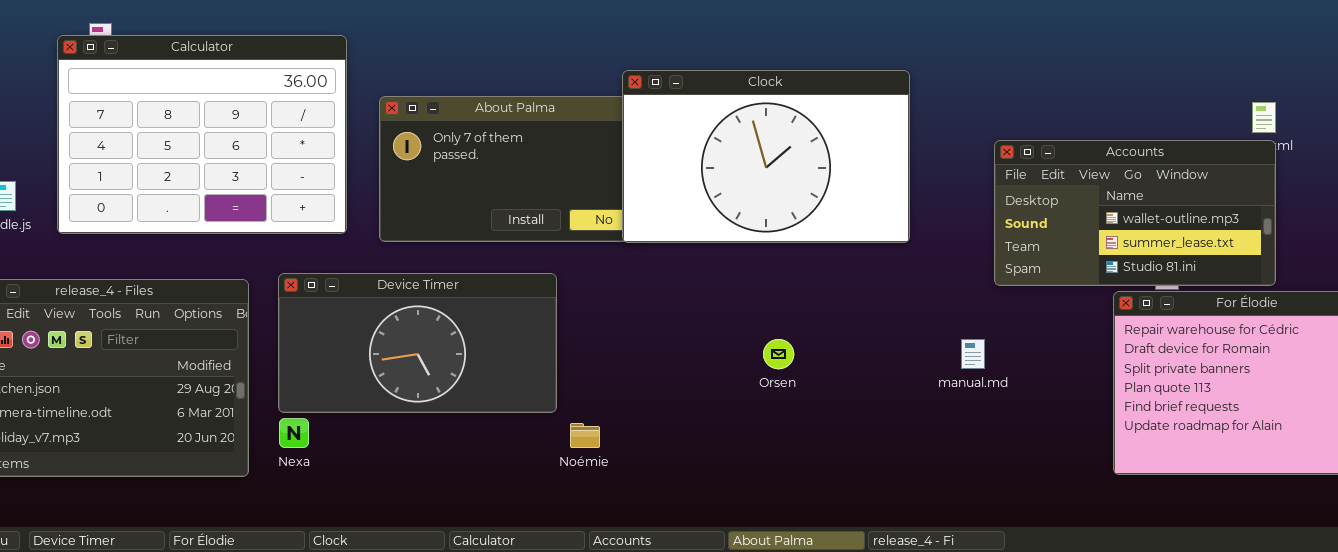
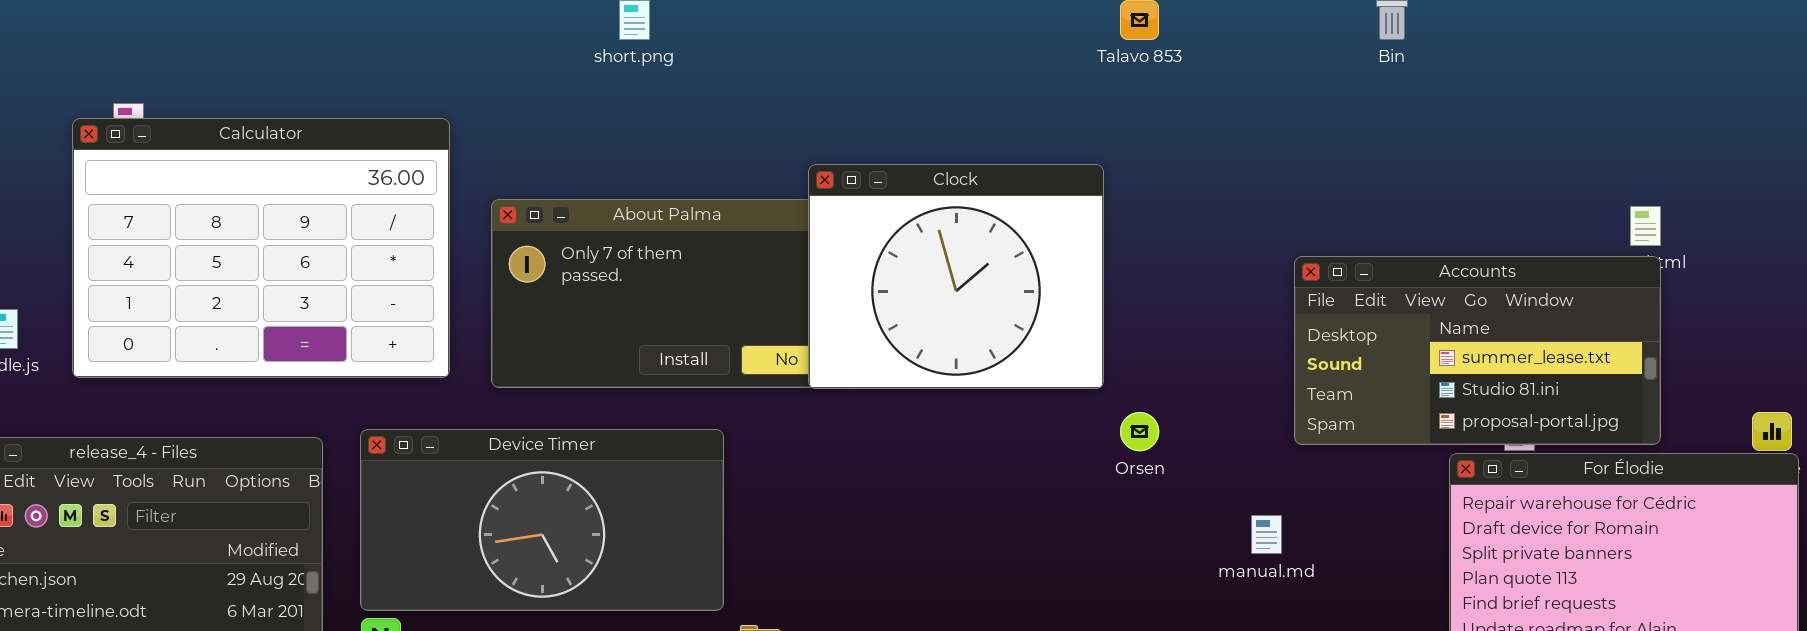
Clock: [622,70,910,243] -> [808,164,1104,389], resized
Accounts: [994,140,1276,286] -> [1294,256,1661,445], scrolled down 1 row
Orsen: [763,339,794,369] -> [1120,412,1159,451], moved

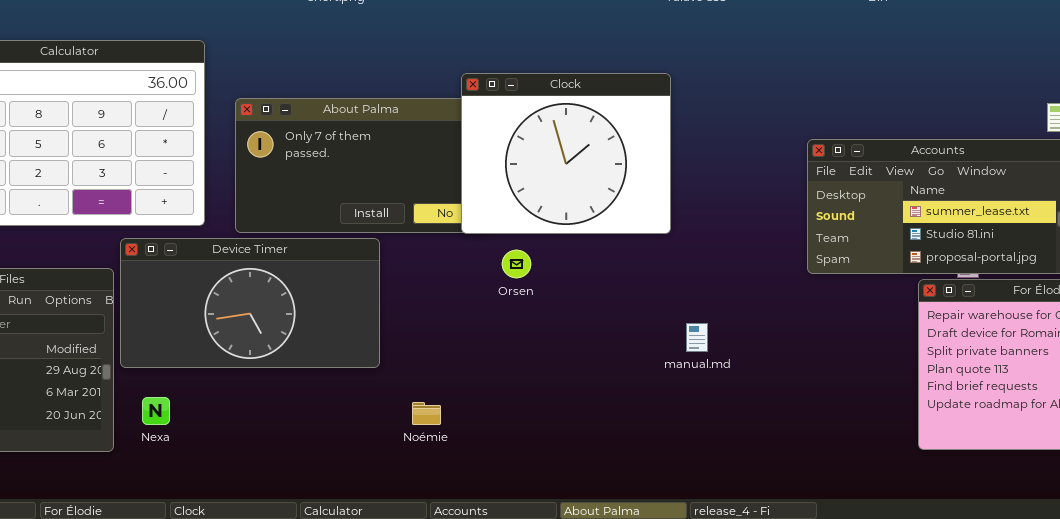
Orsen: [1120,412,1159,451] -> [502,250,531,278], moved
Device Timer: [360,429,724,611] -> [120,238,380,368], moved
manual.md: [1251,515,1282,554] -> [686,323,708,352], moved

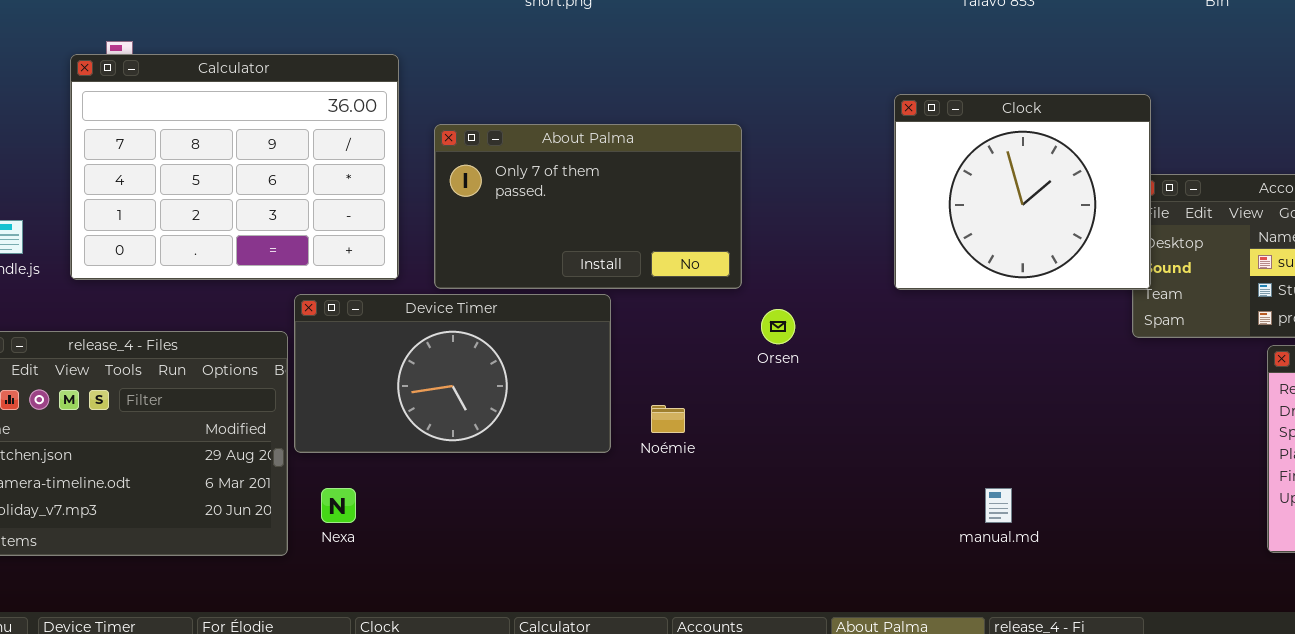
Clock: [461,73,671,234] -> [894,94,1151,290], moved
manual.md: [686,323,708,352] -> [985,488,1012,523], moved
Noémie: [412,402,441,425] -> [651,405,685,433], moved

